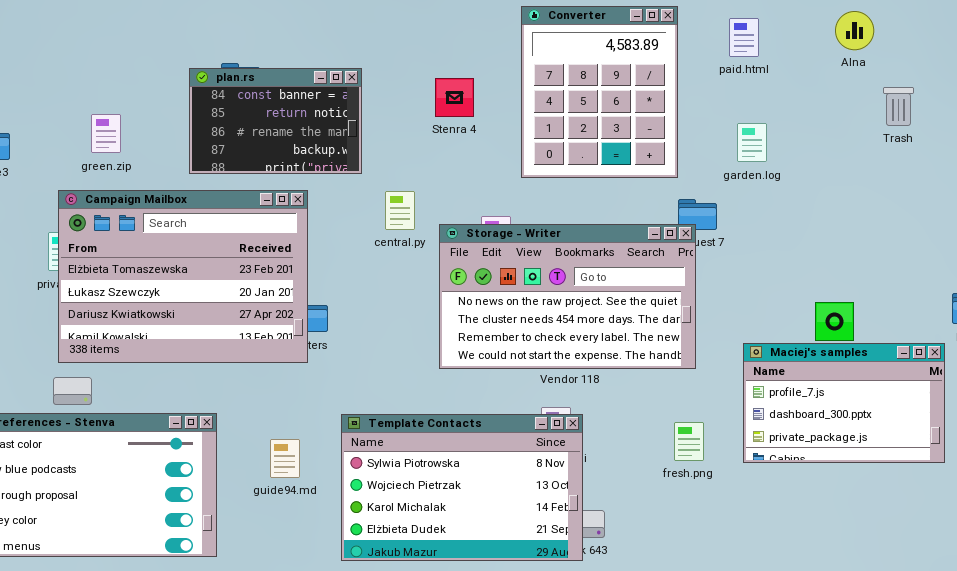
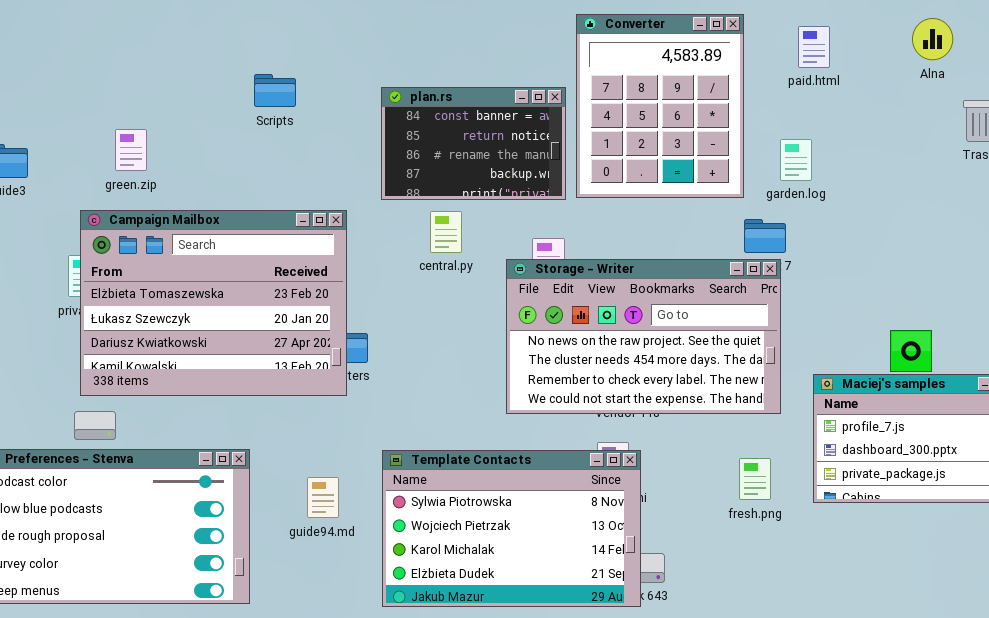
plan.rs: [189,68,362,174] -> [381,87,566,200], moved
garden.log: [737,123,767,162] -> [780,139,812,181], moved
Storage - Writer: [439,224,696,369] -> [506,259,781,414], moved

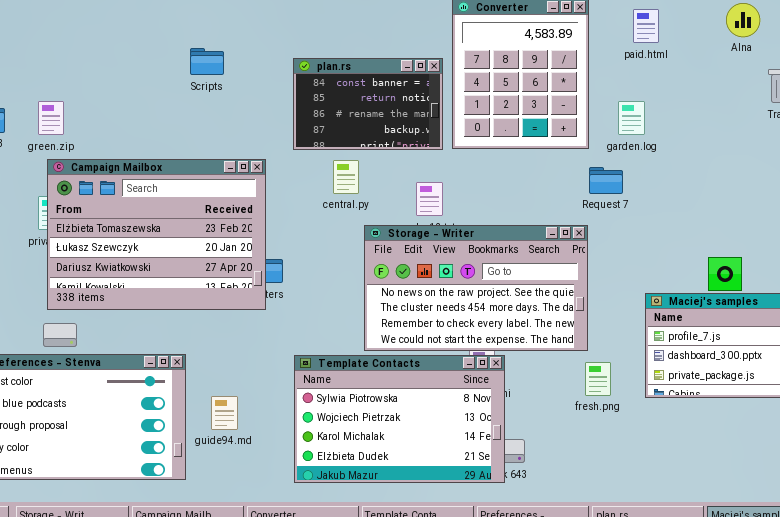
green.zip: [115,129,147,171] -> [38,101,64,135], moved
Storage - Writer: [506,259,781,414] -> [364,225,588,351], moved
guide94.md: [307,477,339,518] -> [211,396,238,430], moved

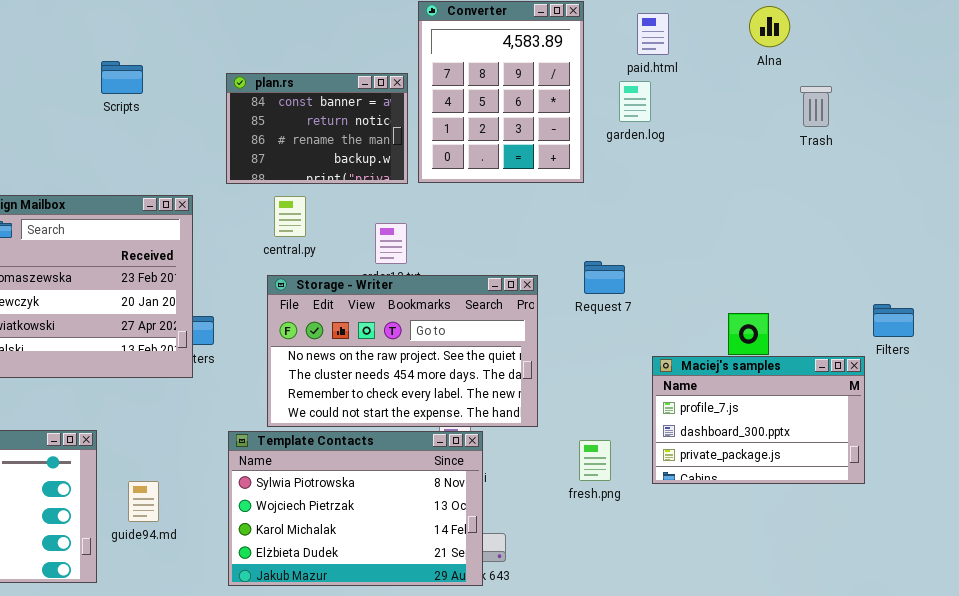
garden.log: [618,101,645,135] -> [619,81,651,122], moved
Request 7: [589,167,623,194] -> [584,261,625,294], moved
Storage - Writer: [364,225,588,351] -> [267,275,538,427], moved

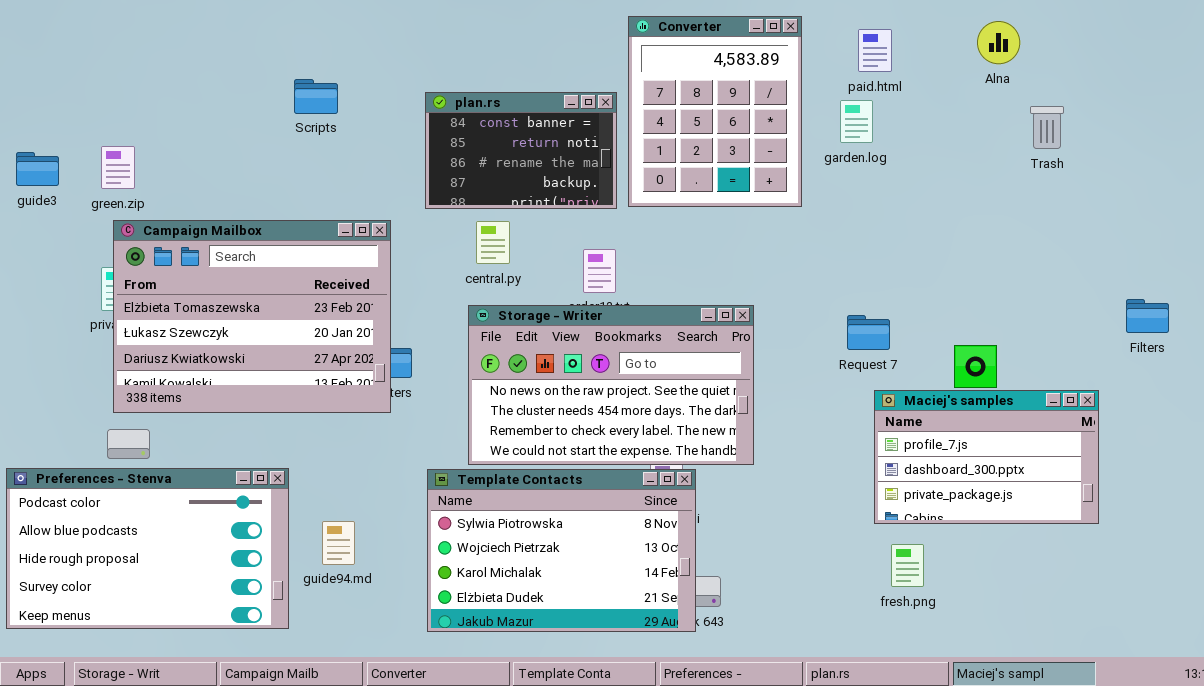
Request 7: [584,261,625,294] -> [847,315,890,350], moved
Filters: [873,304,914,337] -> [1126,299,1169,333], moved
fresh.png: [579,440,611,481] -> [891,544,924,587], moved

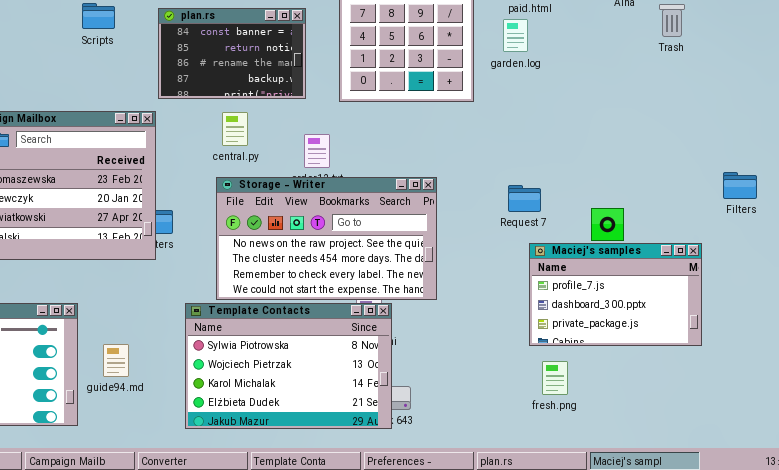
plan.rs: [425,92,617,209] -> [158,8,306,99], moved
Trash: [1030,106,1064,149] -> [659,4,685,37], moved

